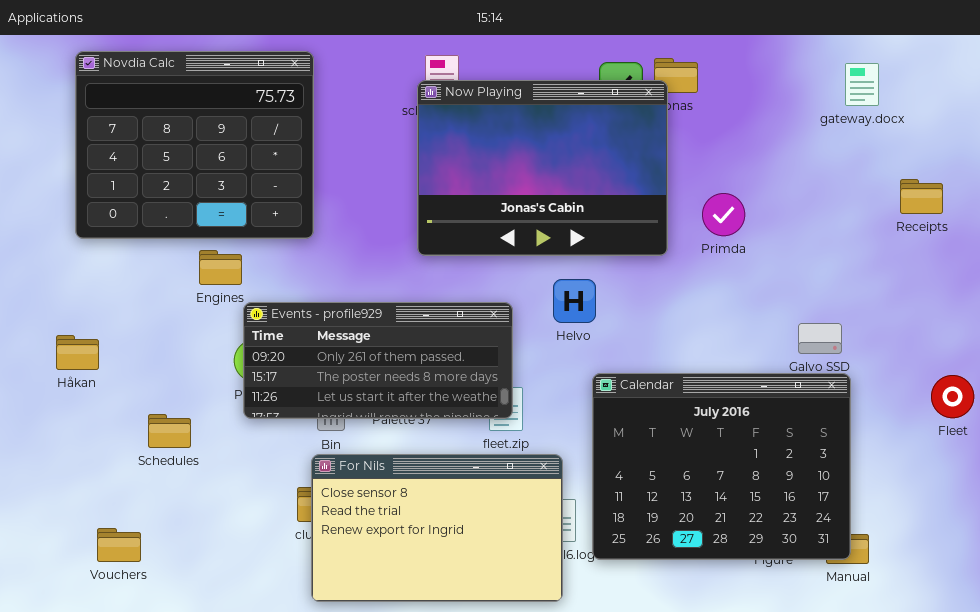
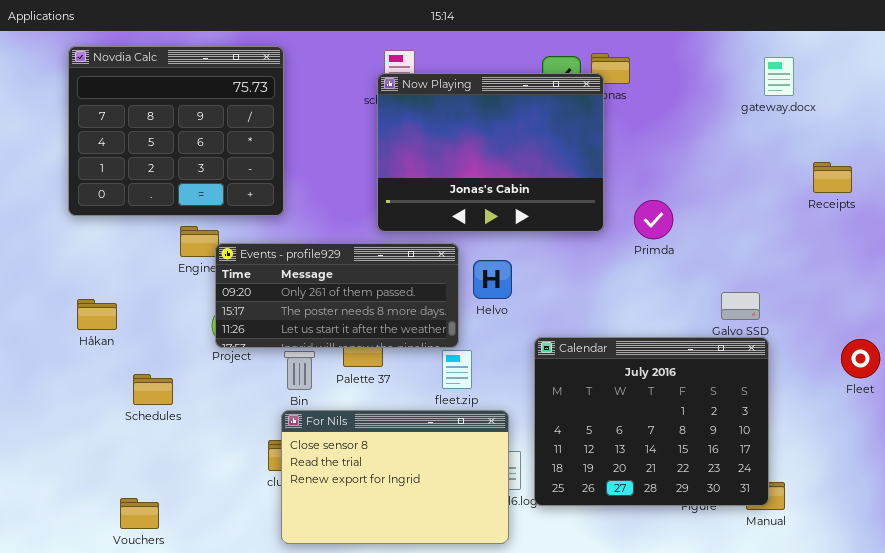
Primda: [702,193,745,236] -> [634,200,673,239], moved
Helvo: [553,279,596,323] -> [473,260,512,299], moved
Events - profile929: [243,302,513,419] -> [215,243,459,348], moved
Håkan: [56,335,99,370] -> [77,299,117,330], moved
Vouchers: [97,528,141,562] -> [120,498,159,529], moved

